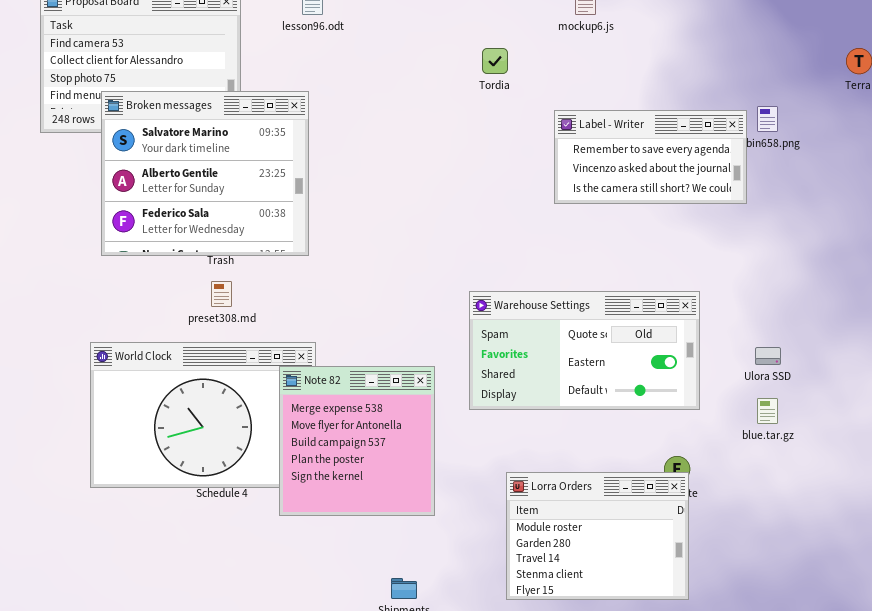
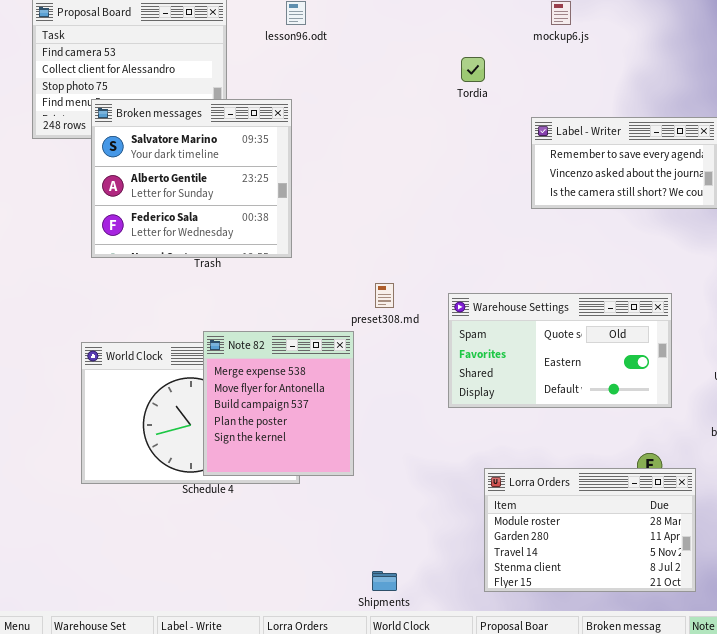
preset308.md: [211,281,232,307] -> [375,283,394,308], moved
Note 82: [279,366,435,516] -> [203,331,354,476], moved
Lorra Orders: [506,472,689,600] -> [484,468,696,592], resized

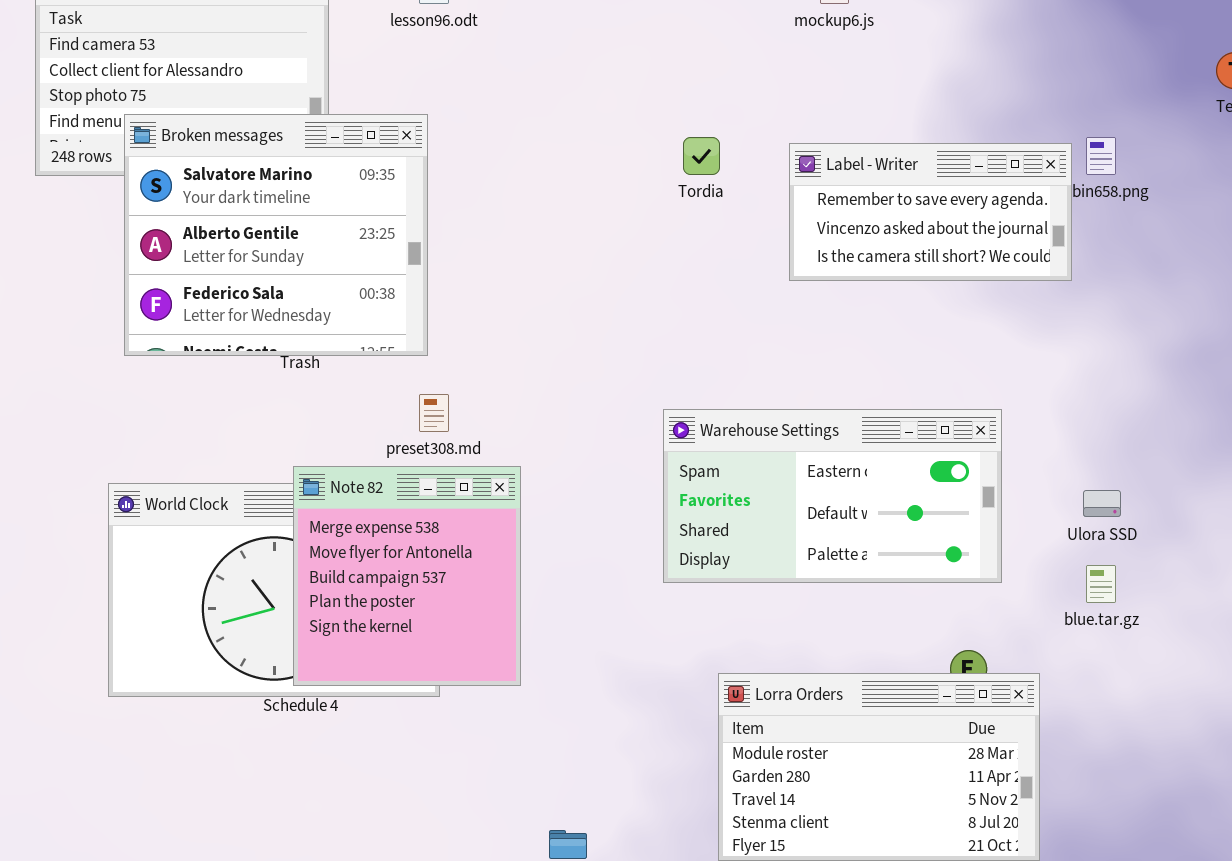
Tordia: [461,57,485,82] -> [683,137,720,175], moved
preset308.md: [375,283,394,308] -> [419,394,449,432], moved
Warehouse Settings: [448,293,672,408] -> [663,409,1002,583], scrolled down 1 row

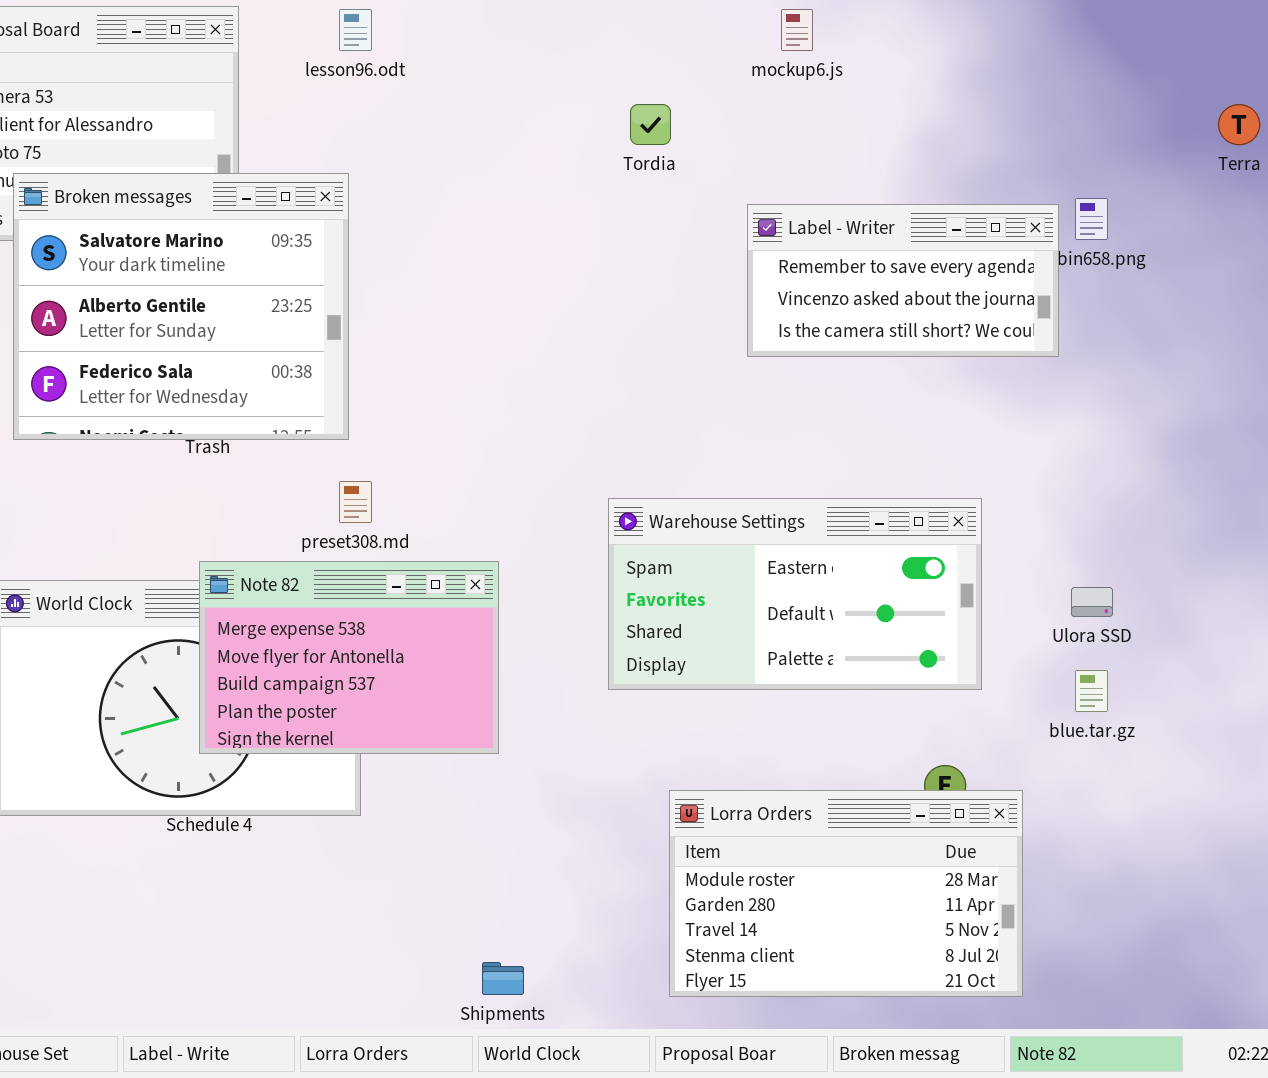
Tordia: [683,137,720,175] -> [630,104,671,145], moved
Note 82: [293,466,521,686] -> [199,561,499,754], resized

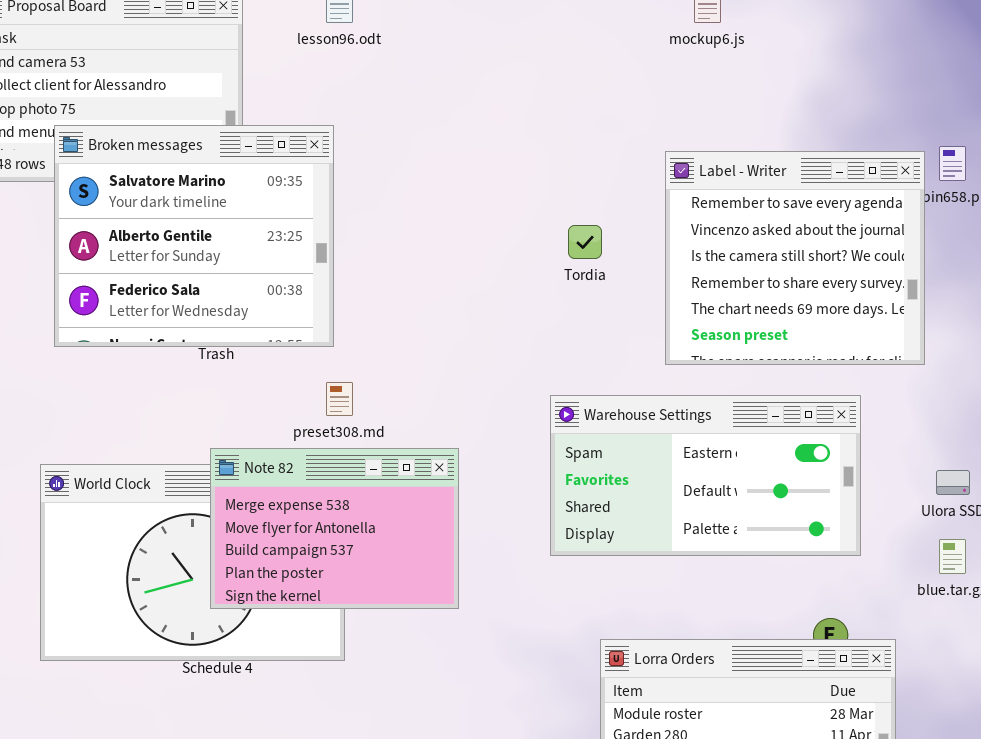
Tordia: [630,104,671,145] -> [568,225,602,259], moved
Label - Writer: [747,204,1059,357] -> [665,151,925,365], resized

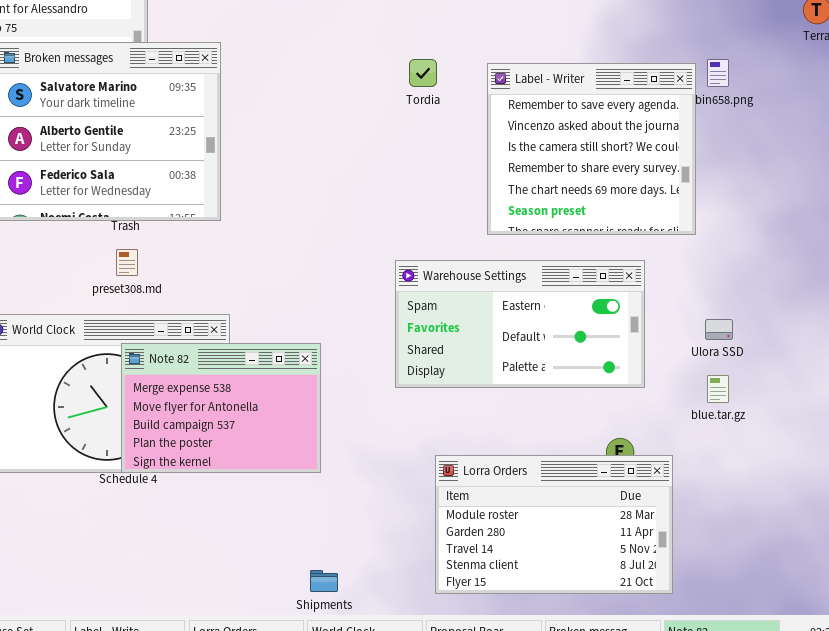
Tordia: [568,225,602,259] -> [409,59,437,87], moved
preset308.md: [326,382,353,416] -> [116,249,138,276], moved
Note 82: [210,448,459,609] -> [121,343,321,473], moved

